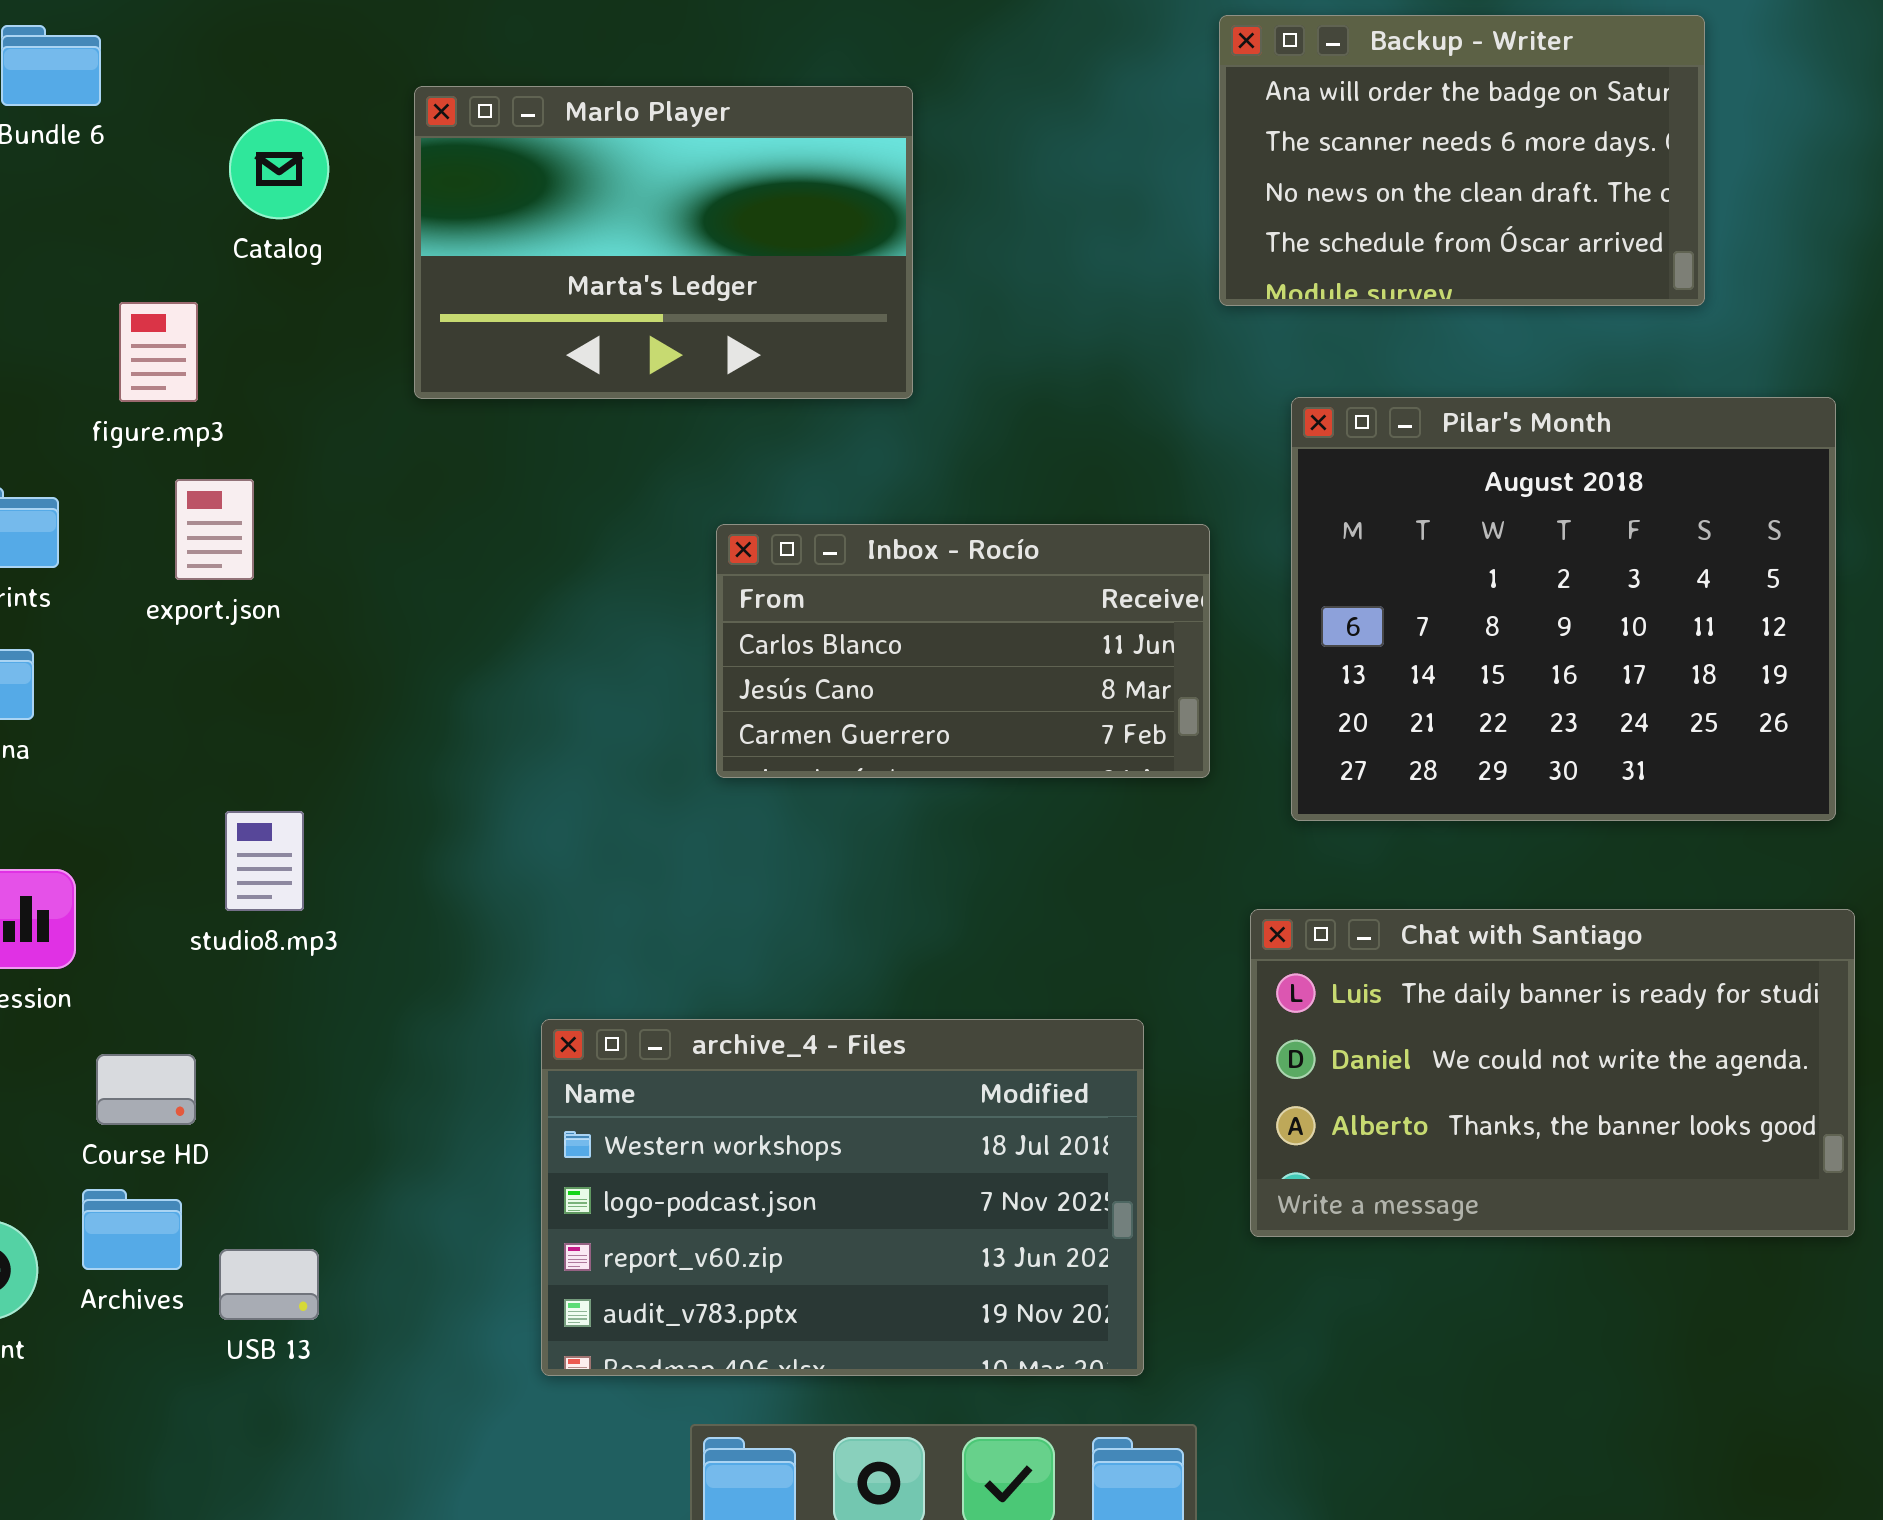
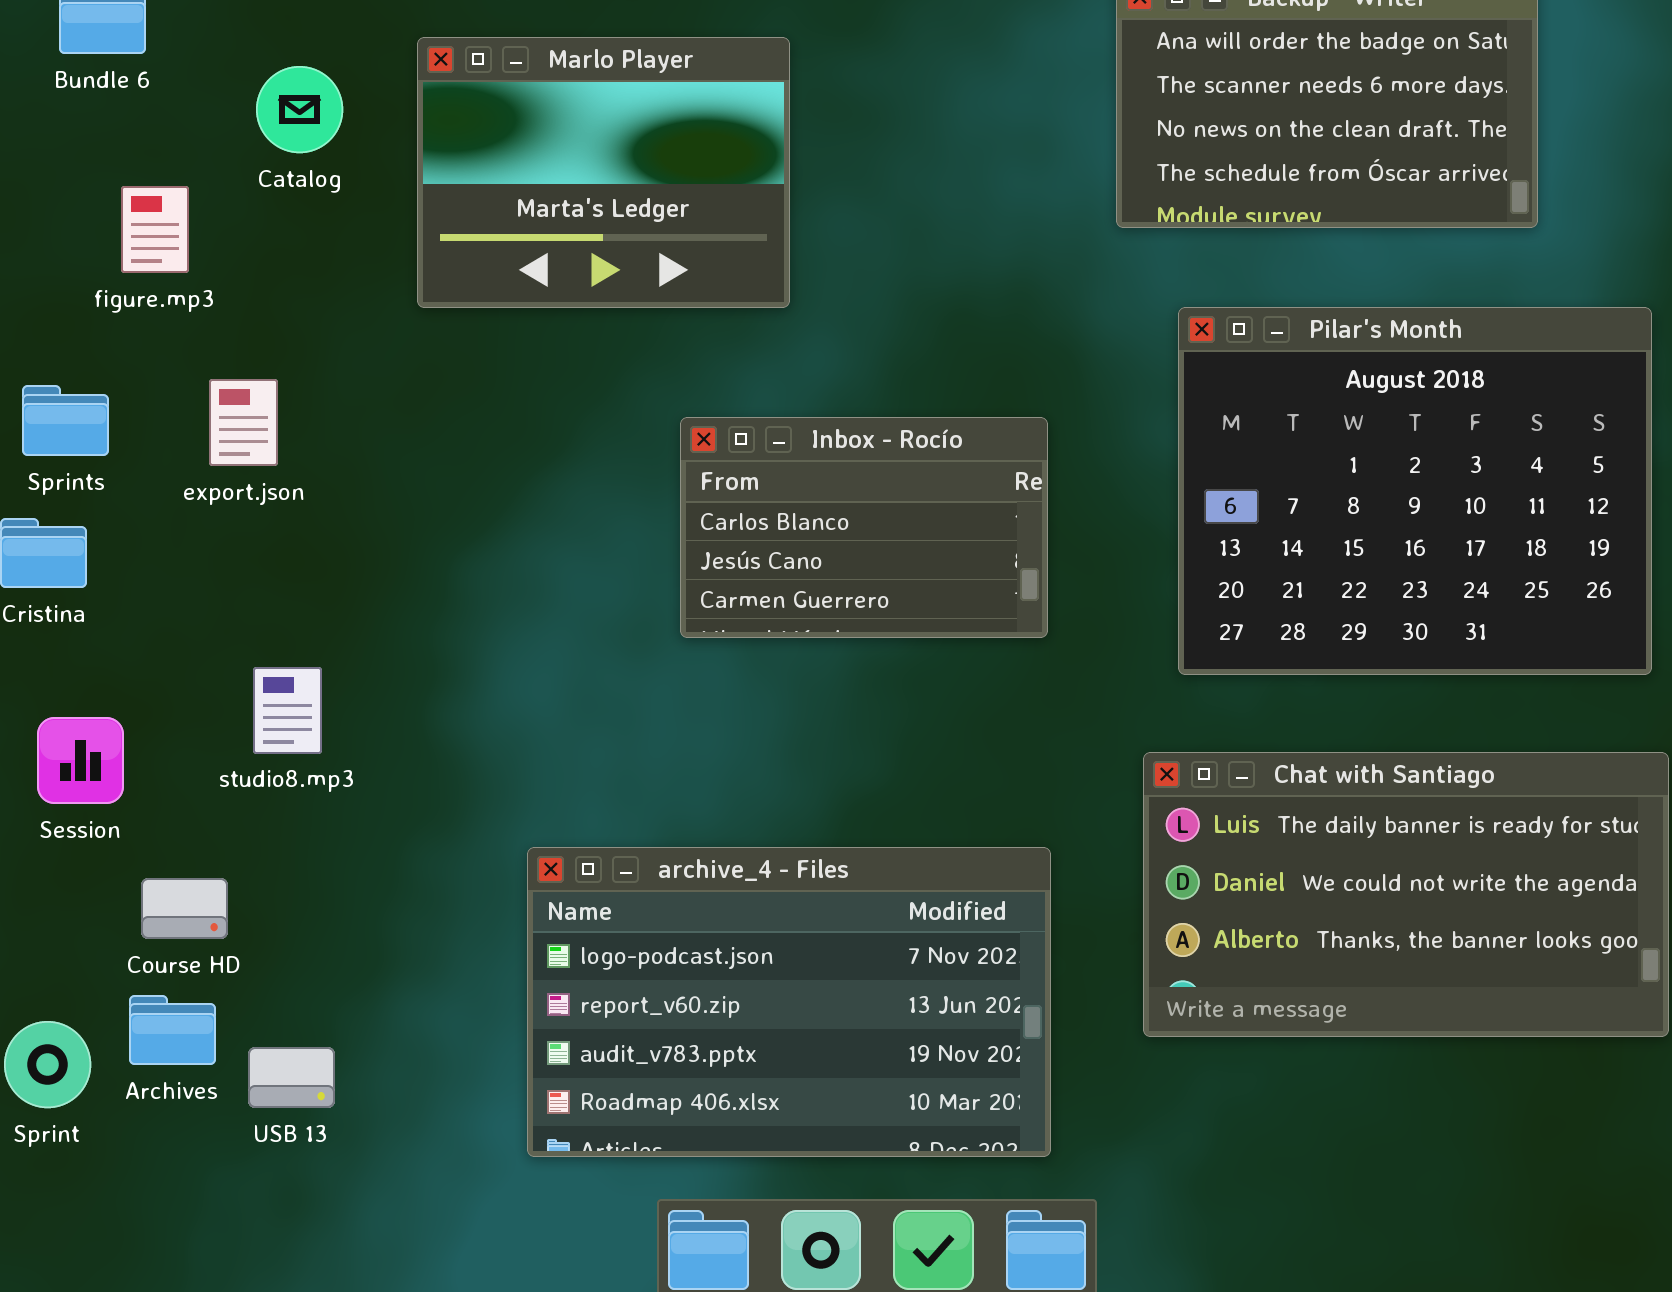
Marlo Player: [414,86,913,399] -> [417,37,790,308], resized
figure.mp3: [119,302,198,402] -> [121,186,189,273], moved
Inbox - Rocío: [716,524,1210,778] -> [680,417,1048,638], resized
archive_4 - Files: [541,1019,1144,1376] -> [527,847,1051,1157], scrolled down 1 row

